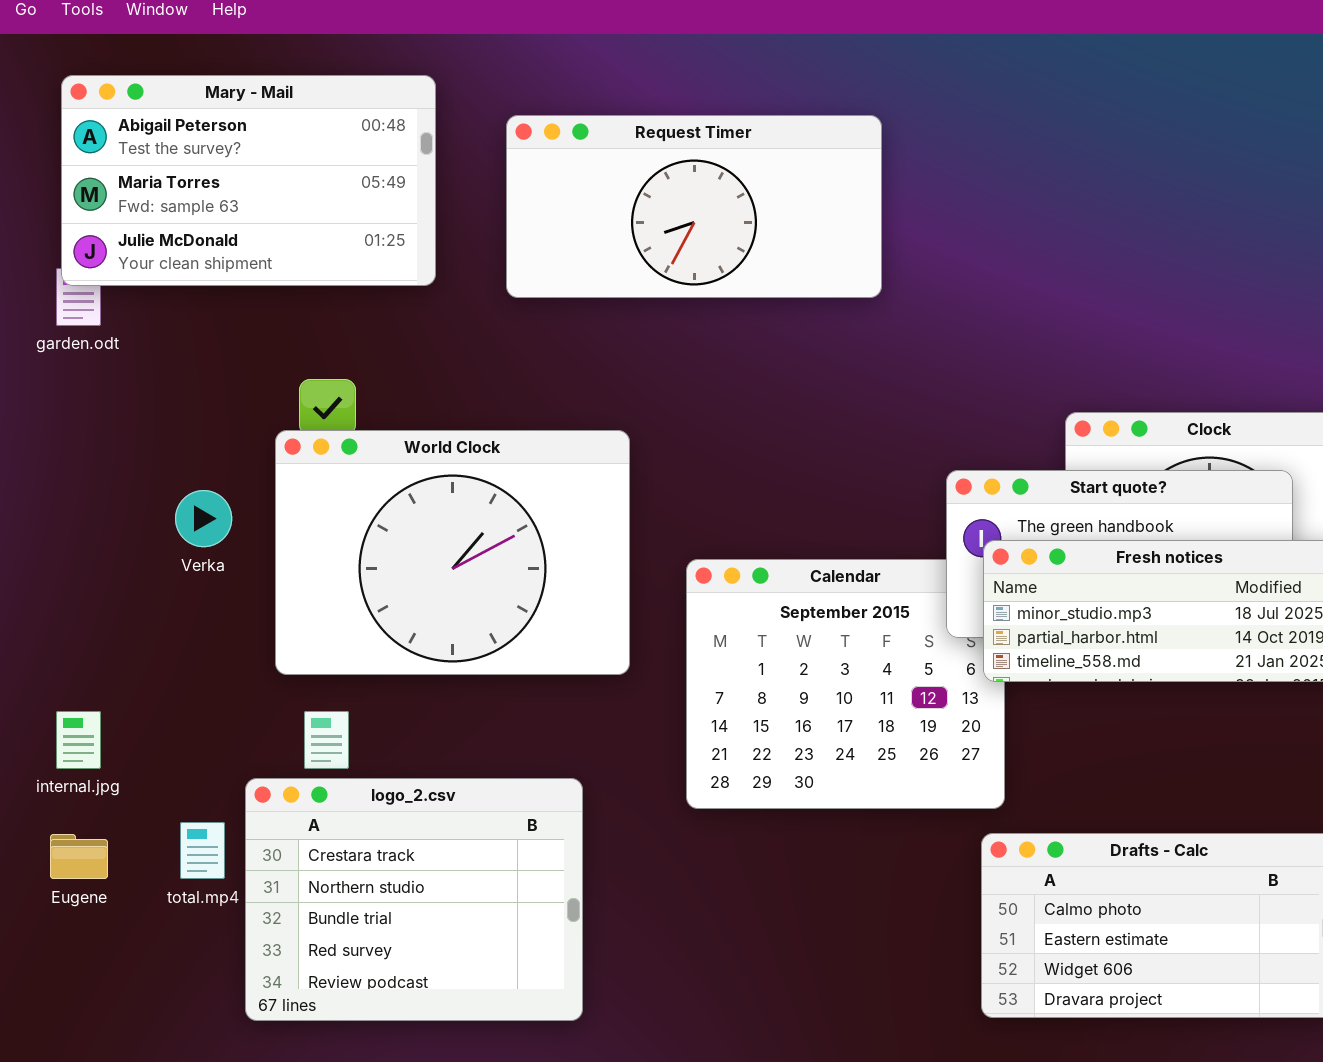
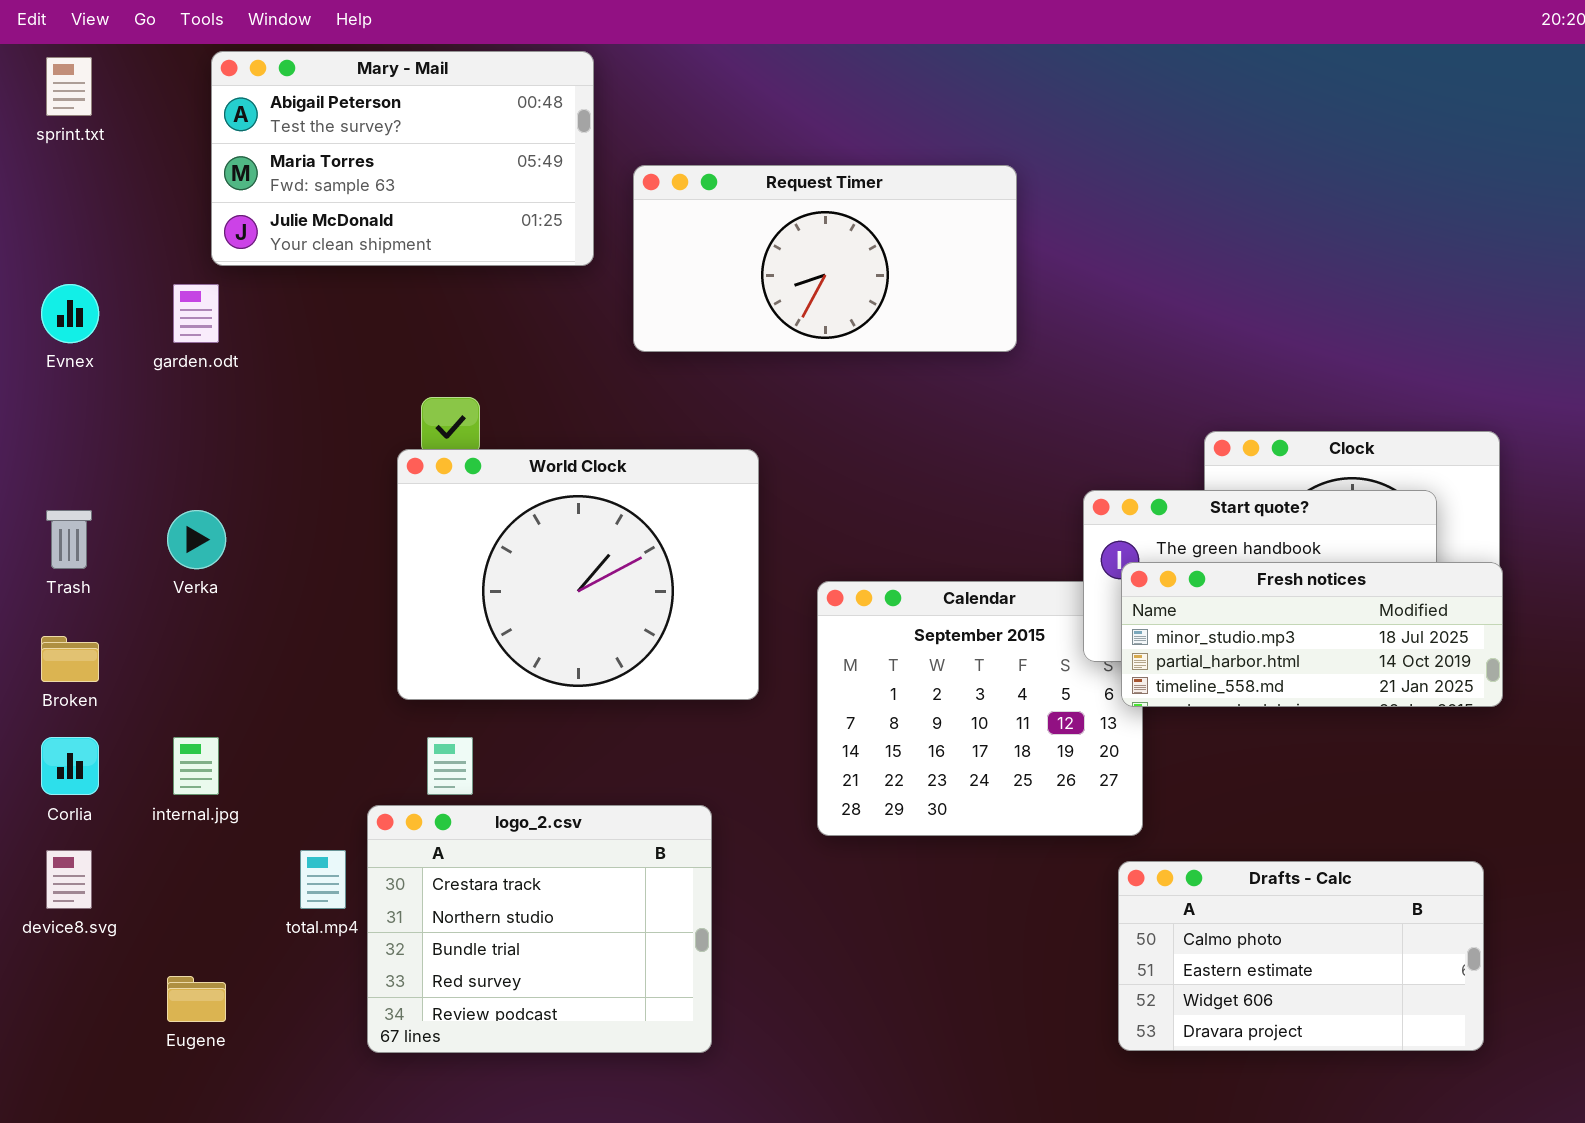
Mary - Mail: [61,75,436,286] -> [211,51,594,266], moved
Request Timer: [506,115,882,298] -> [633,165,1017,352], moved
Verka: [175,490,232,547] -> [167,510,226,569], moved
Eugene: [50,834,108,879] -> [167,976,226,1022], moved

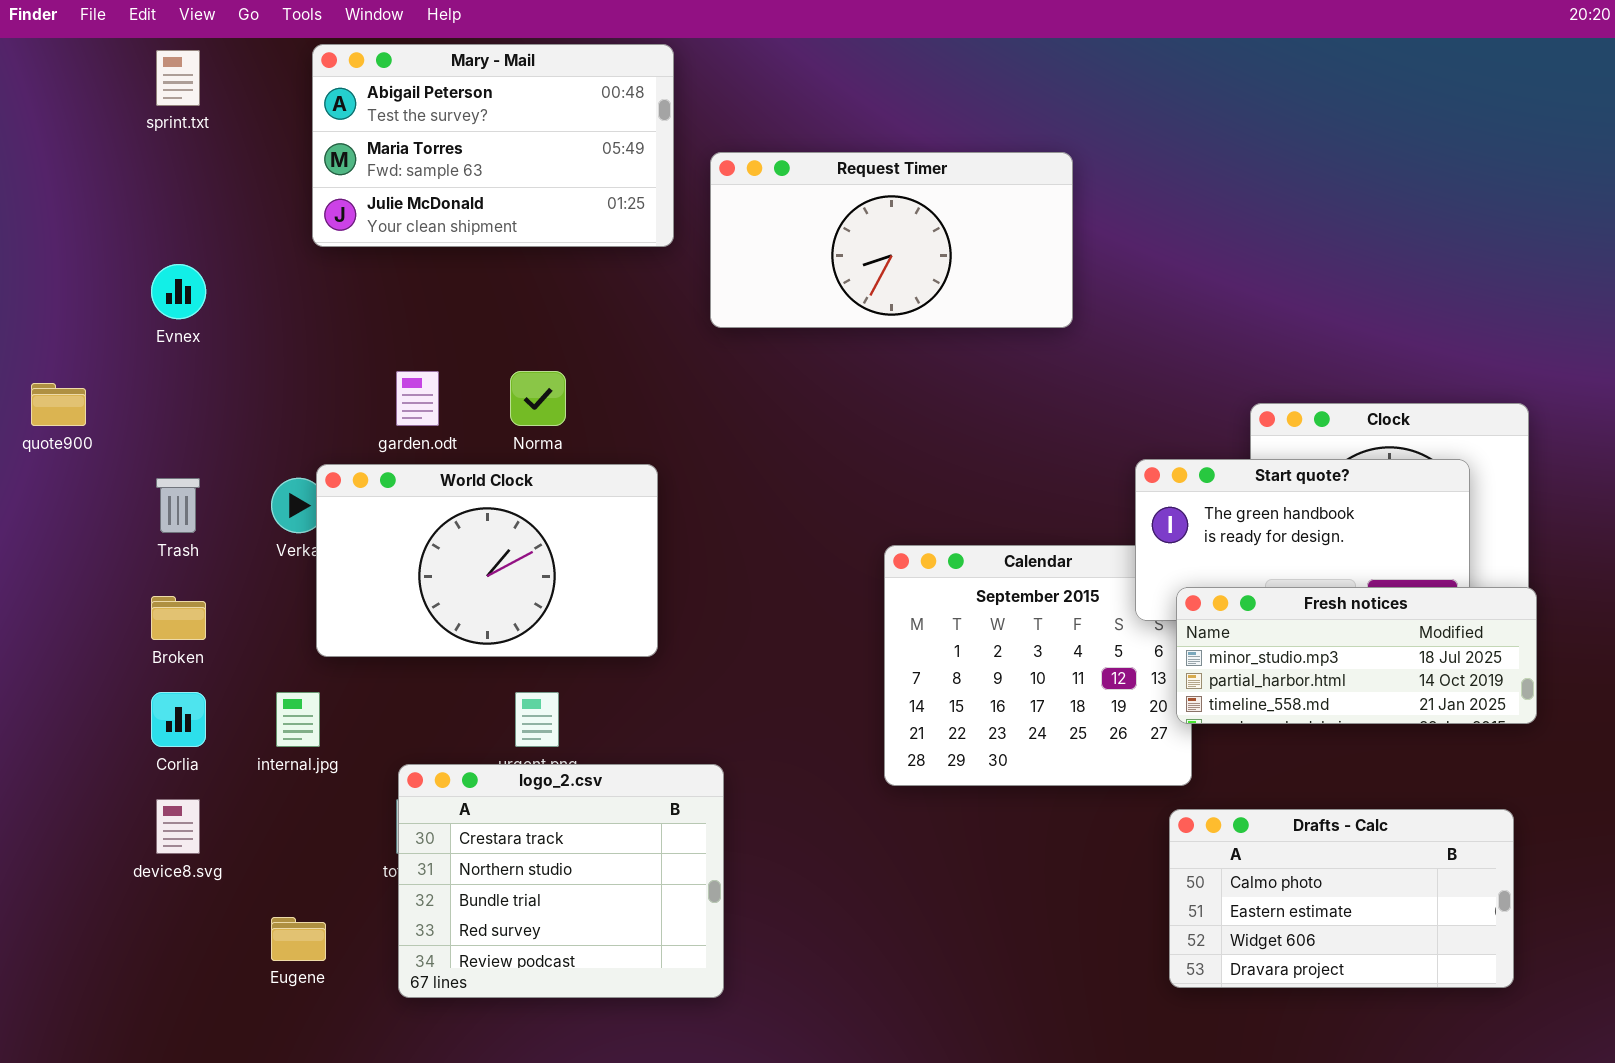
garden.odt: [173,284,219,343] -> [396,371,439,426], moved
World Clock: [397,449,759,700] -> [316,464,658,657], moved, resized
Fresh notices: [1121,562,1503,707] -> [1176,587,1537,724], moved
logo_2.csv: [367,805,712,1053] -> [398,764,724,998], moved

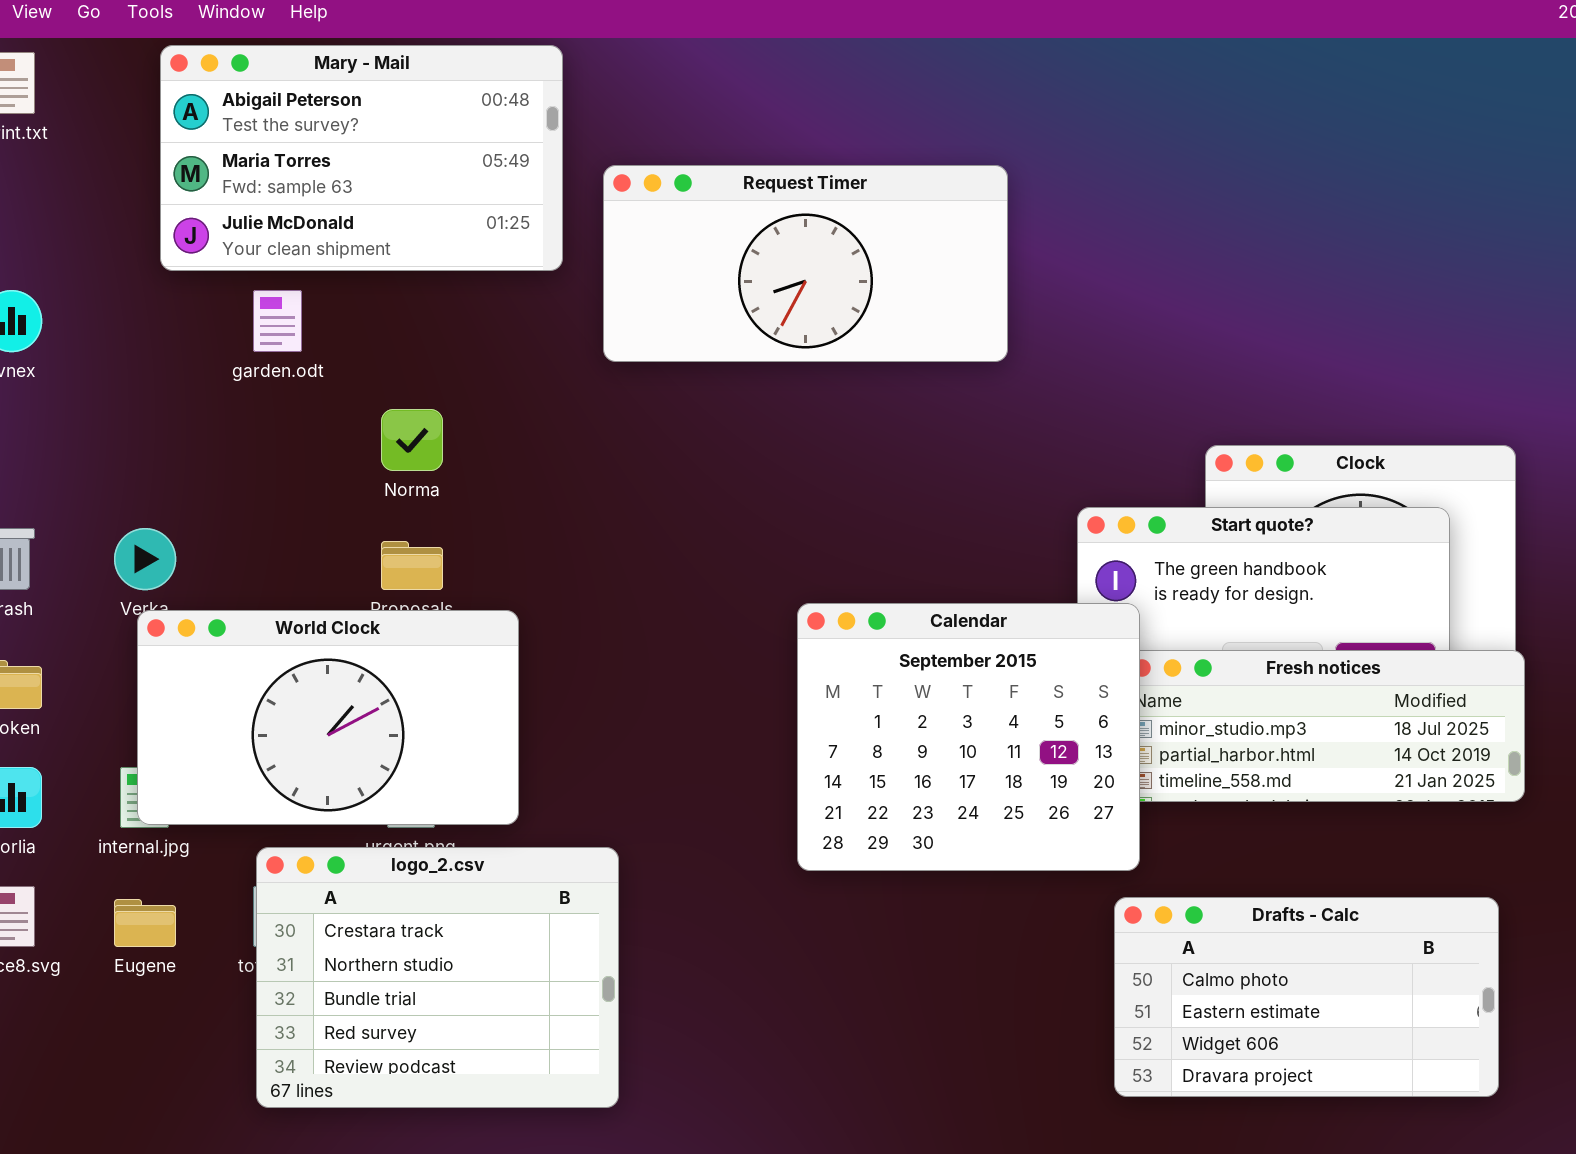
garden.odt: [396,371,439,426] -> [253,290,302,352], moved
World Clock: [316,464,658,657] -> [137,610,519,825], moved
Calendar: [884,545,1192,786] -> [797,603,1140,871], raised
Eugene: [271,917,326,961] -> [114,899,176,947], moved

